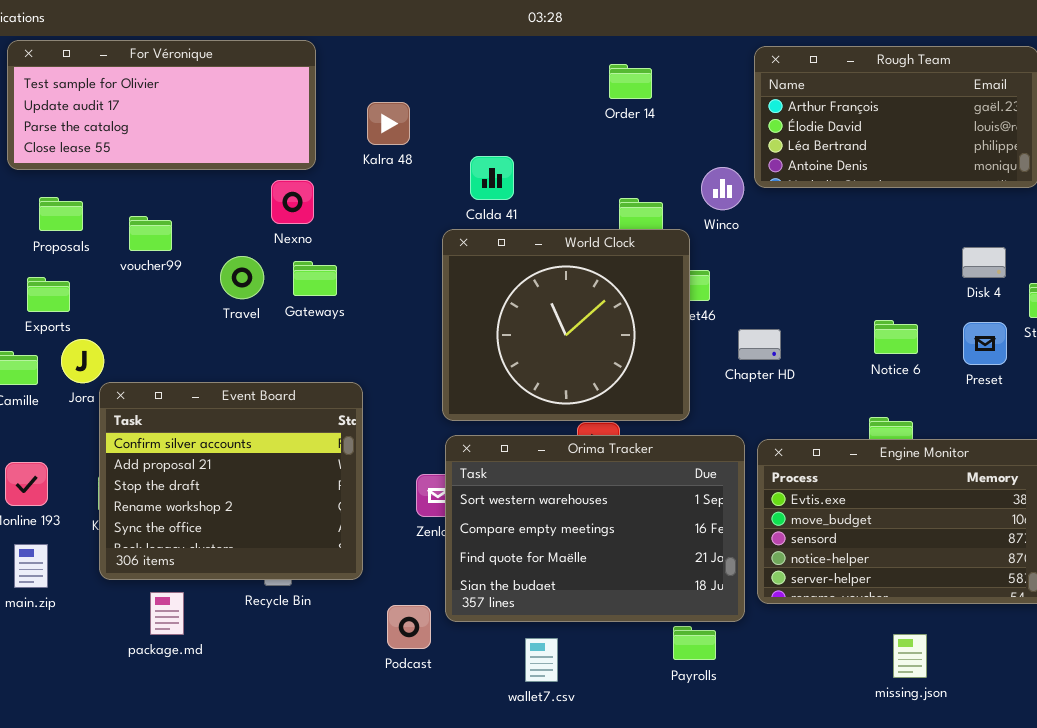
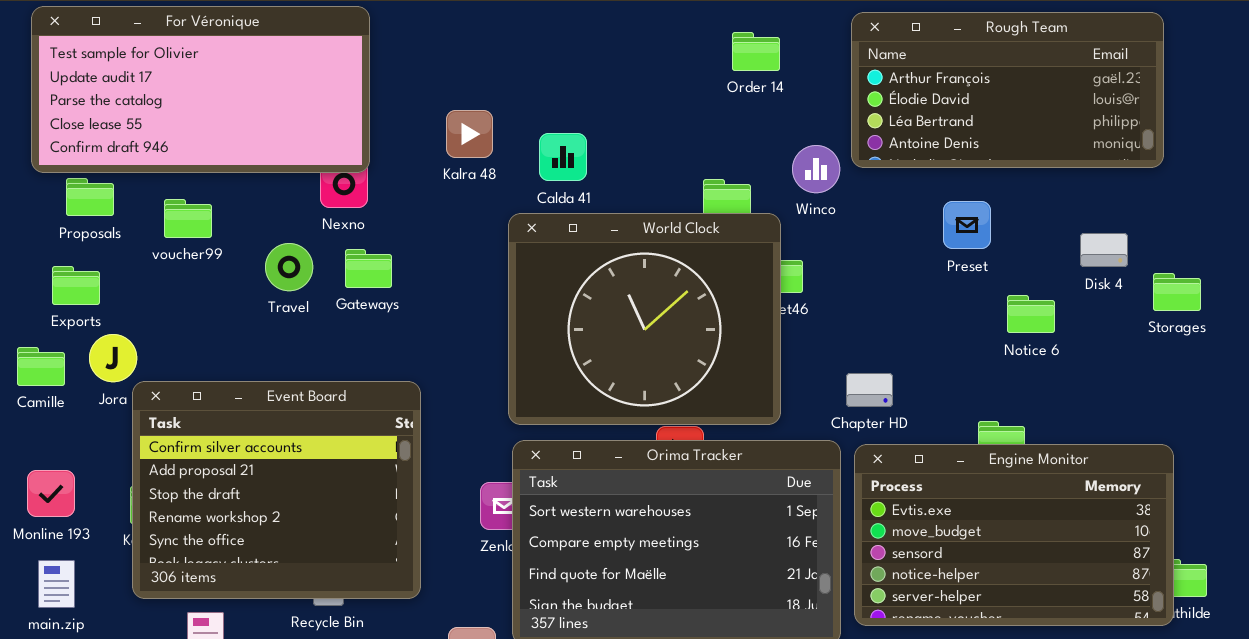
For Véronique: [7,40,316,170] -> [31,6,370,173], resized
Order 14: [609,64,652,99] -> [732,32,780,71], moved
Kalra 48: [367,102,410,145] -> [446,110,493,158], moved
Notice 6: [874,320,918,354] -> [1007,295,1055,333], moved
Preset: [963,322,1007,365] -> [943,201,991,249], moved
Chapter HD: [738,329,781,360] -> [846,373,893,407], moved

